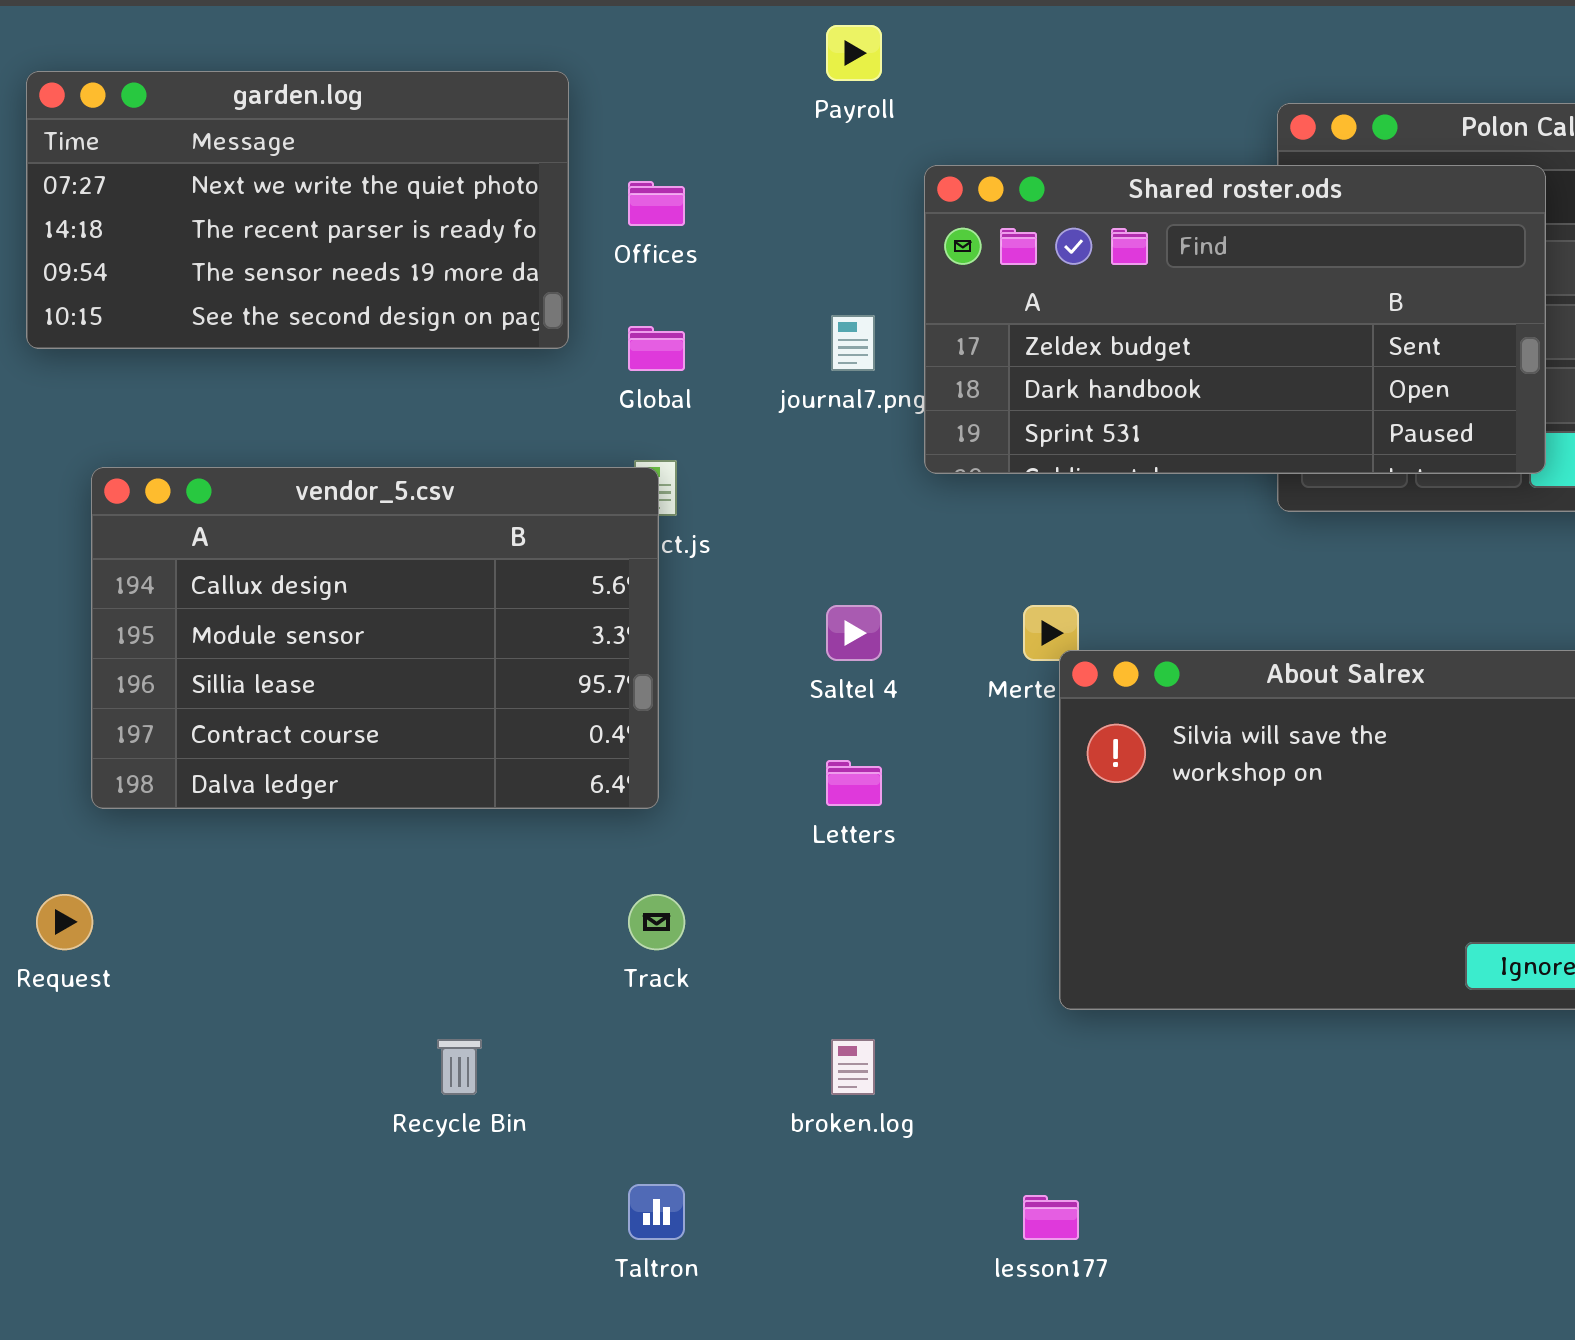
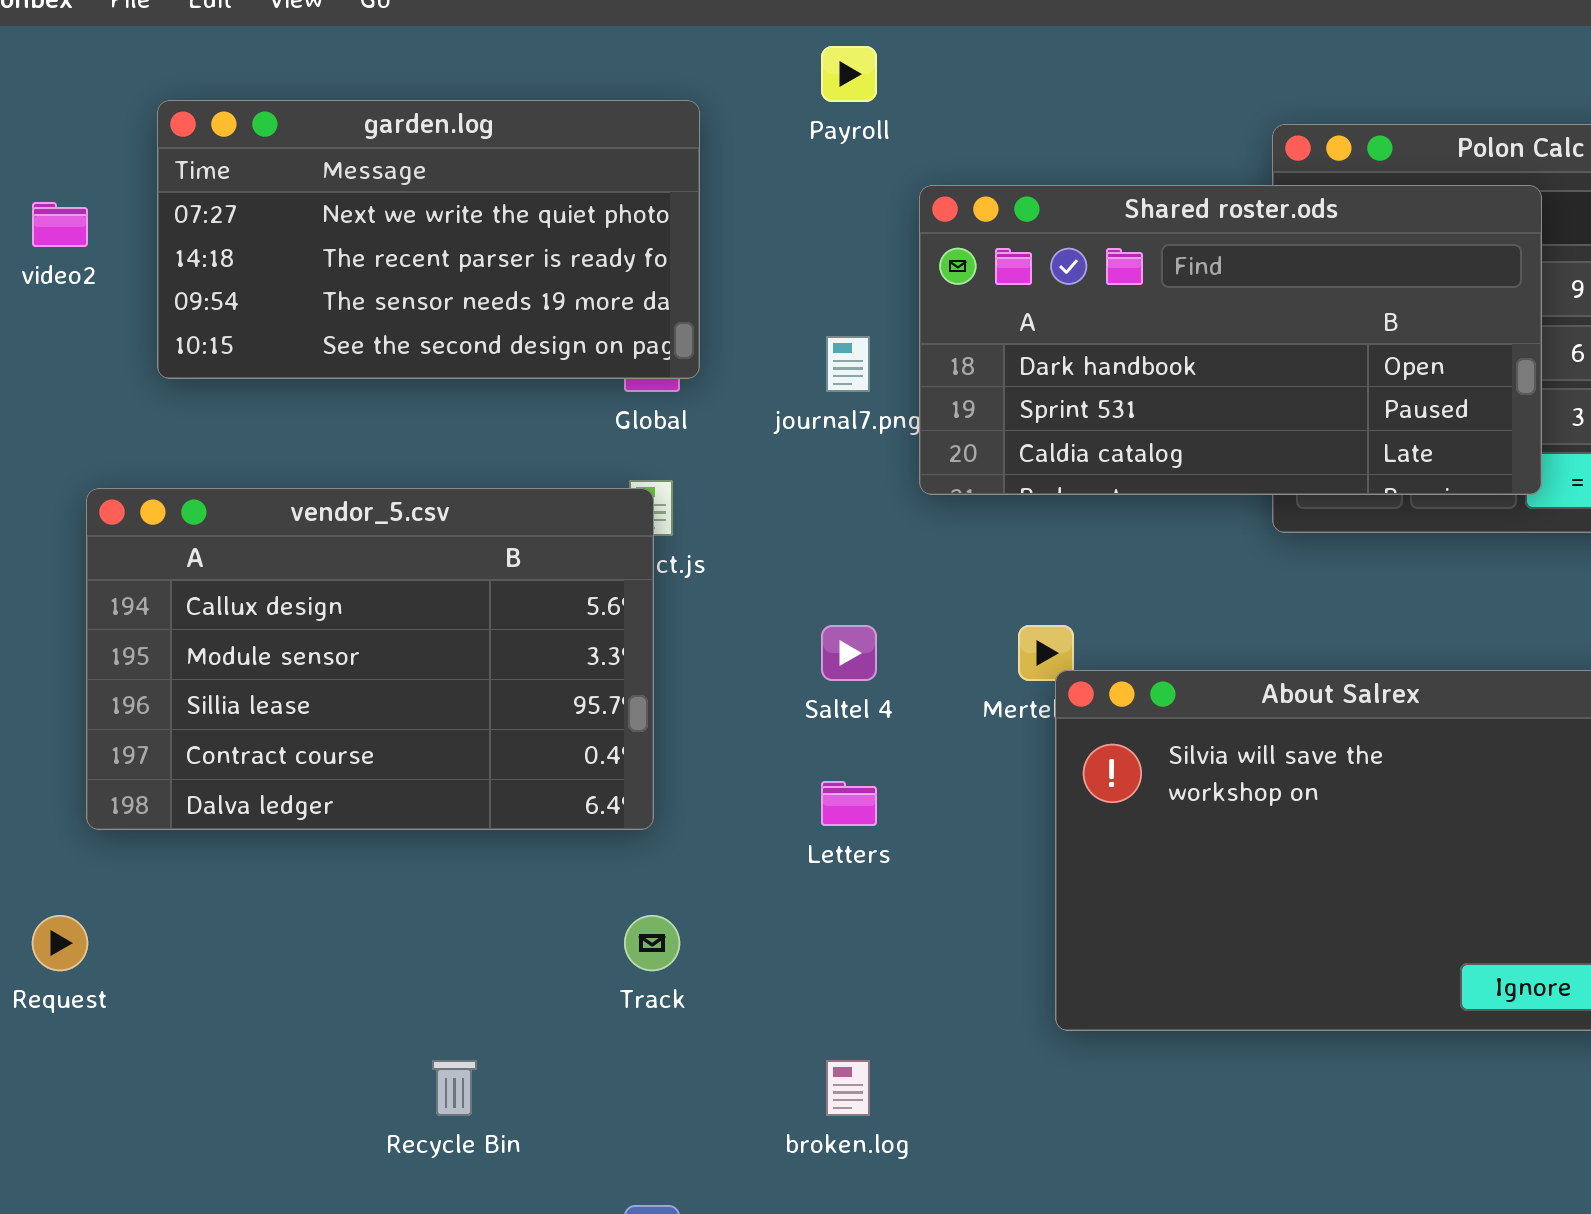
garden.log: [26,71,569,349] -> [157,100,700,379], moved
Shared roster.ods: [924,165,1546,474] -> [919,185,1542,495], scrolled down 1 row

